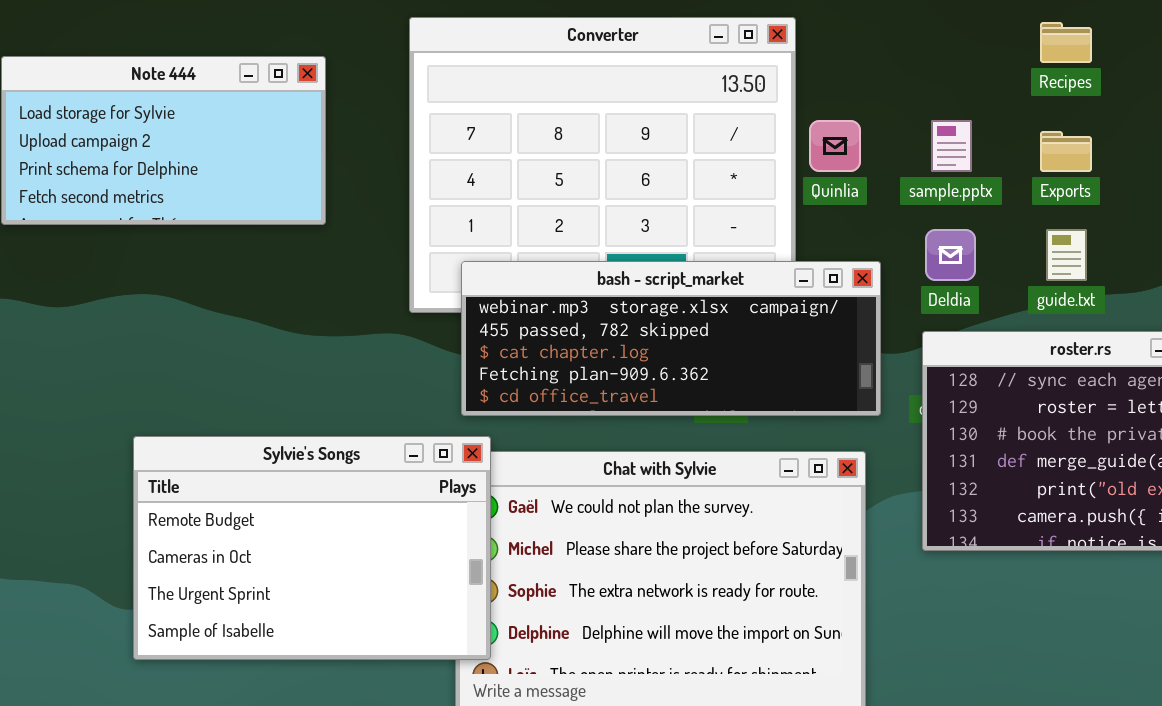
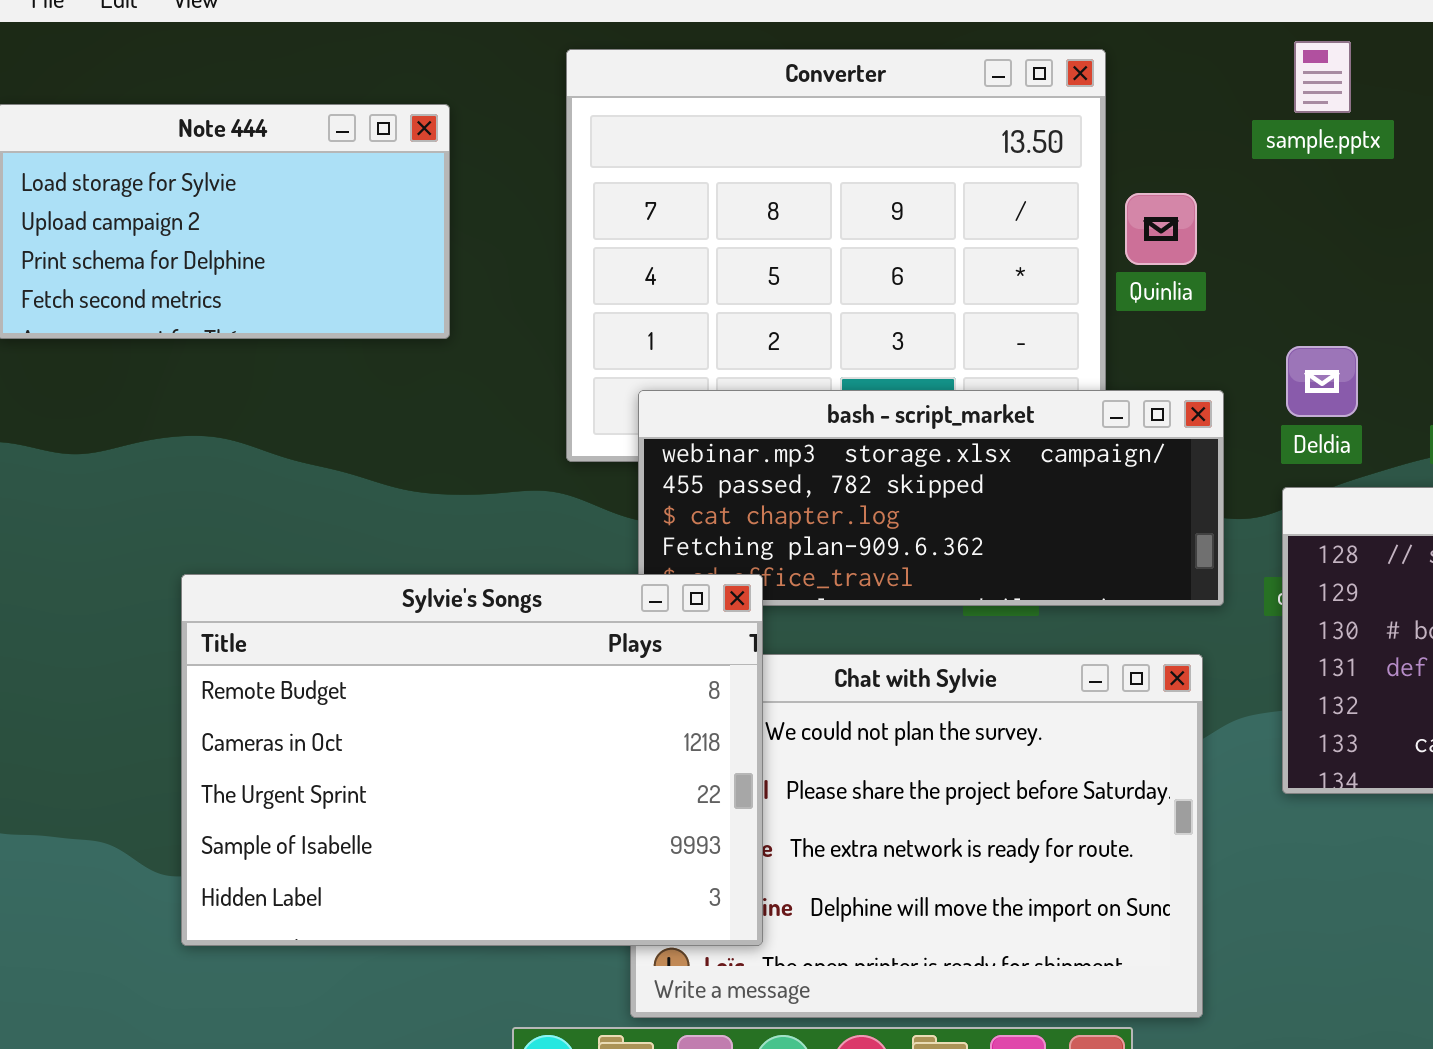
sample.pptx: [931,120,972,172] -> [1294,41,1351,113], moved
Sylvie's Songs: [133,436,491,660] -> [181,574,763,946], resized

